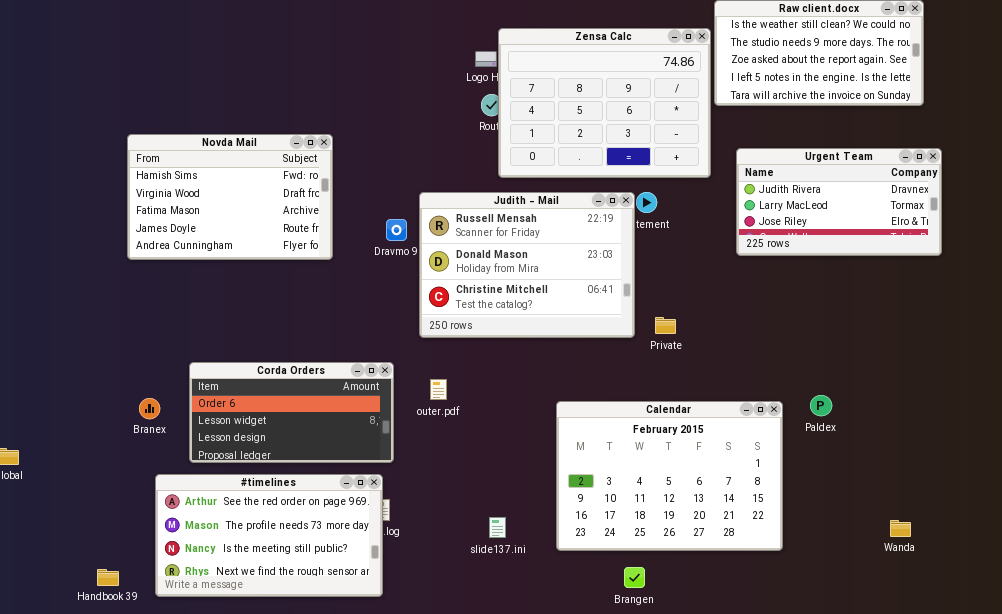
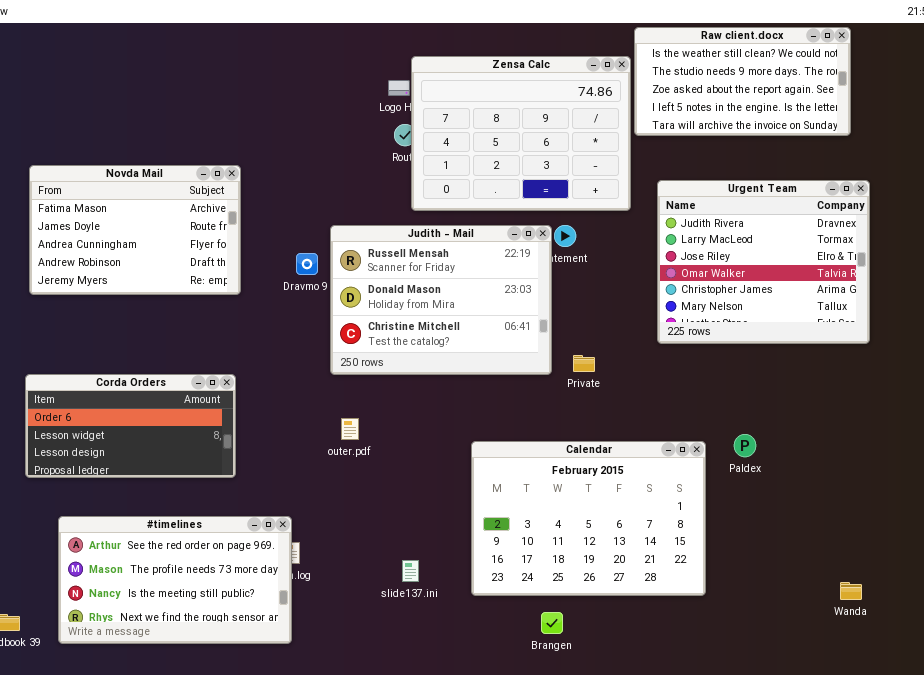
Novda Mail: [127,134,333,260] -> [29,165,241,295], scrolled down 2 rows
Urgent Team: [736,148,942,256] -> [657,180,870,344], resized
Corda Orders: [189,362,394,463] -> [25,374,236,478], moved
Wanda: [890,520,911,537] -> [840,582,862,600], moved

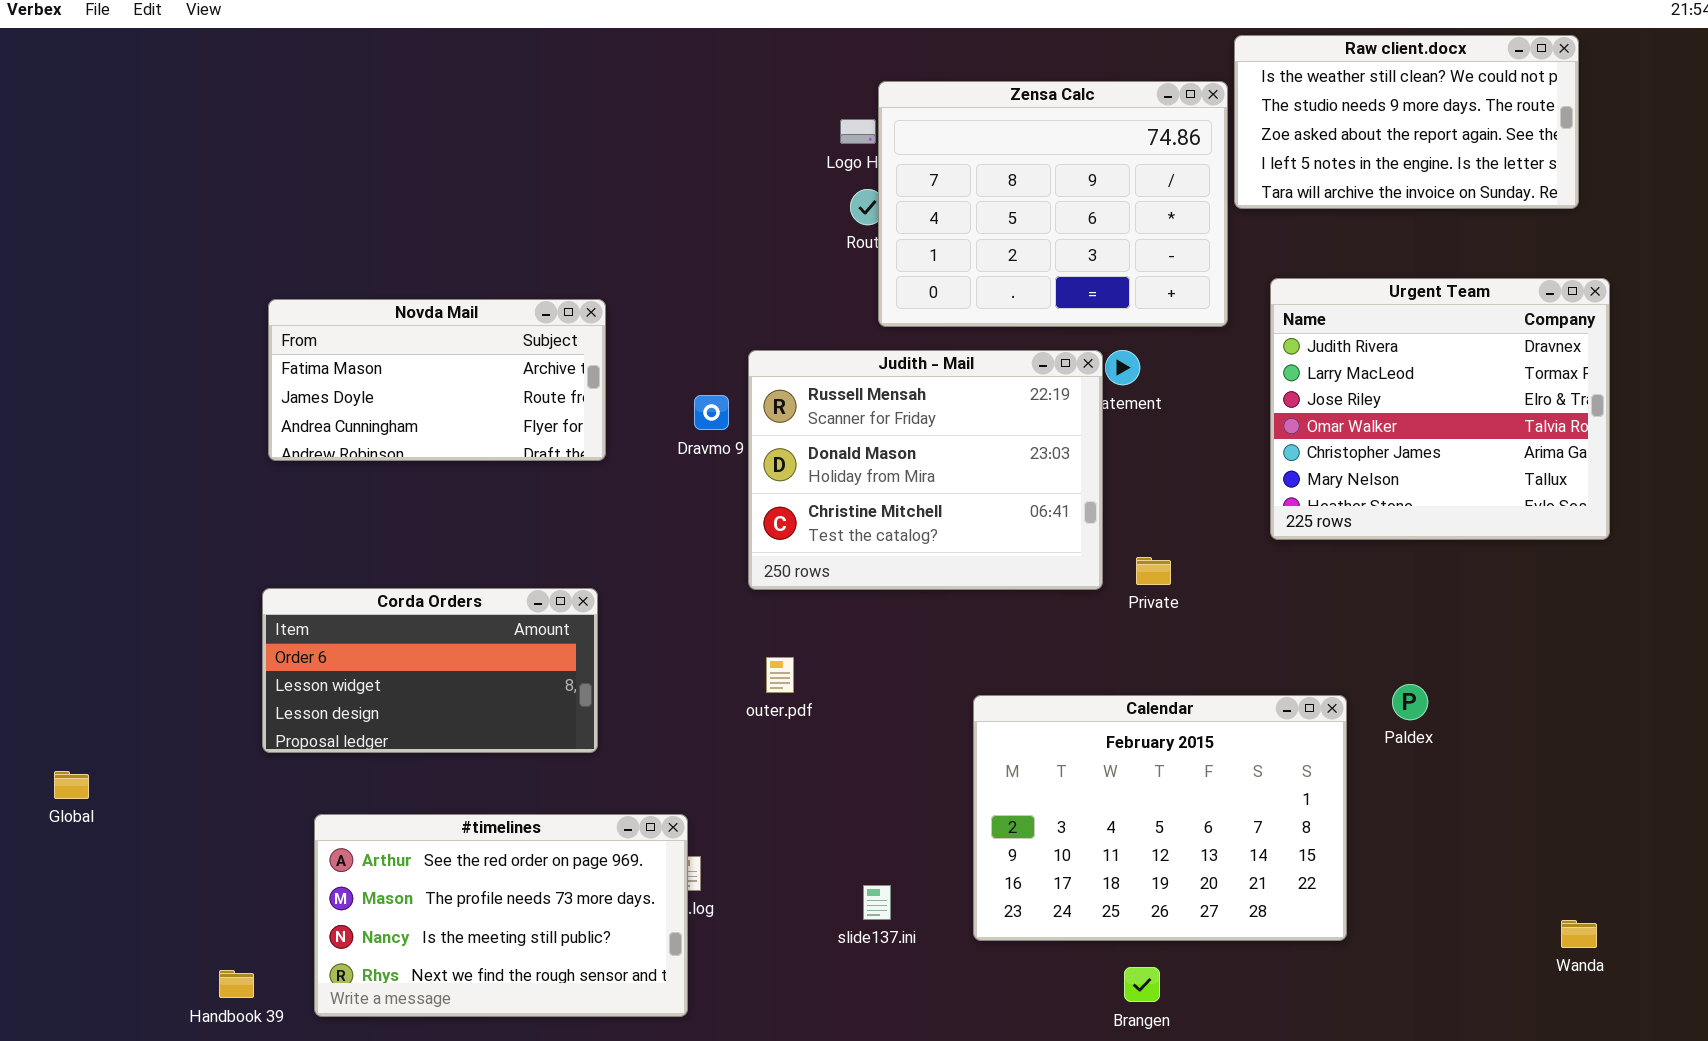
Novda Mail: [29,165,241,295] -> [268,299,606,461], resized
Brangen: [541,612,563,634] -> [1124,967,1160,1002], moved

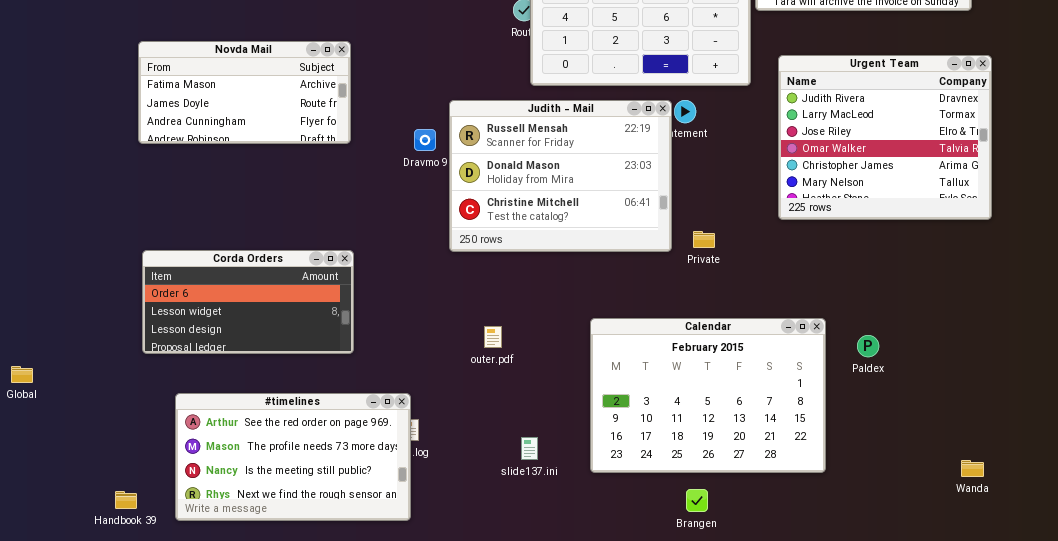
Novda Mail: [268,299,606,461] -> [138,41,351,144], moved
outer.pdf: [766,657,794,693] -> [484,326,502,348], moved
Paldex: [1392,684,1428,720] -> [857,335,879,357], moved

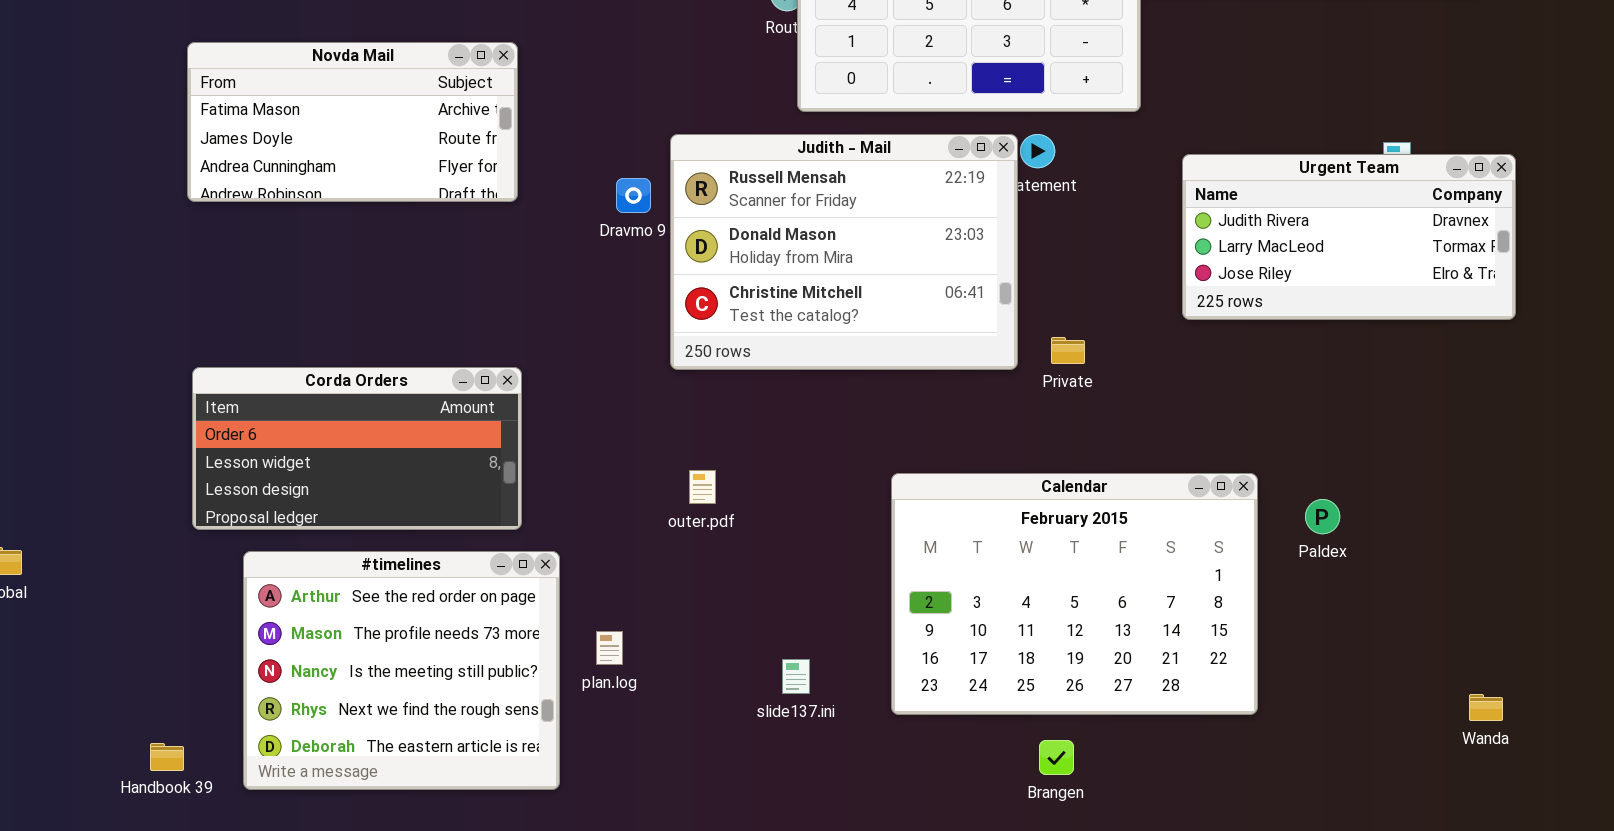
Urgent Team: [778,55,992,220] -> [1182,154,1516,320], resized
outer.pdf: [484,326,502,348] -> [689,470,716,504], moved
#timelines: [175,393,411,521] -> [243,551,560,790], resized

